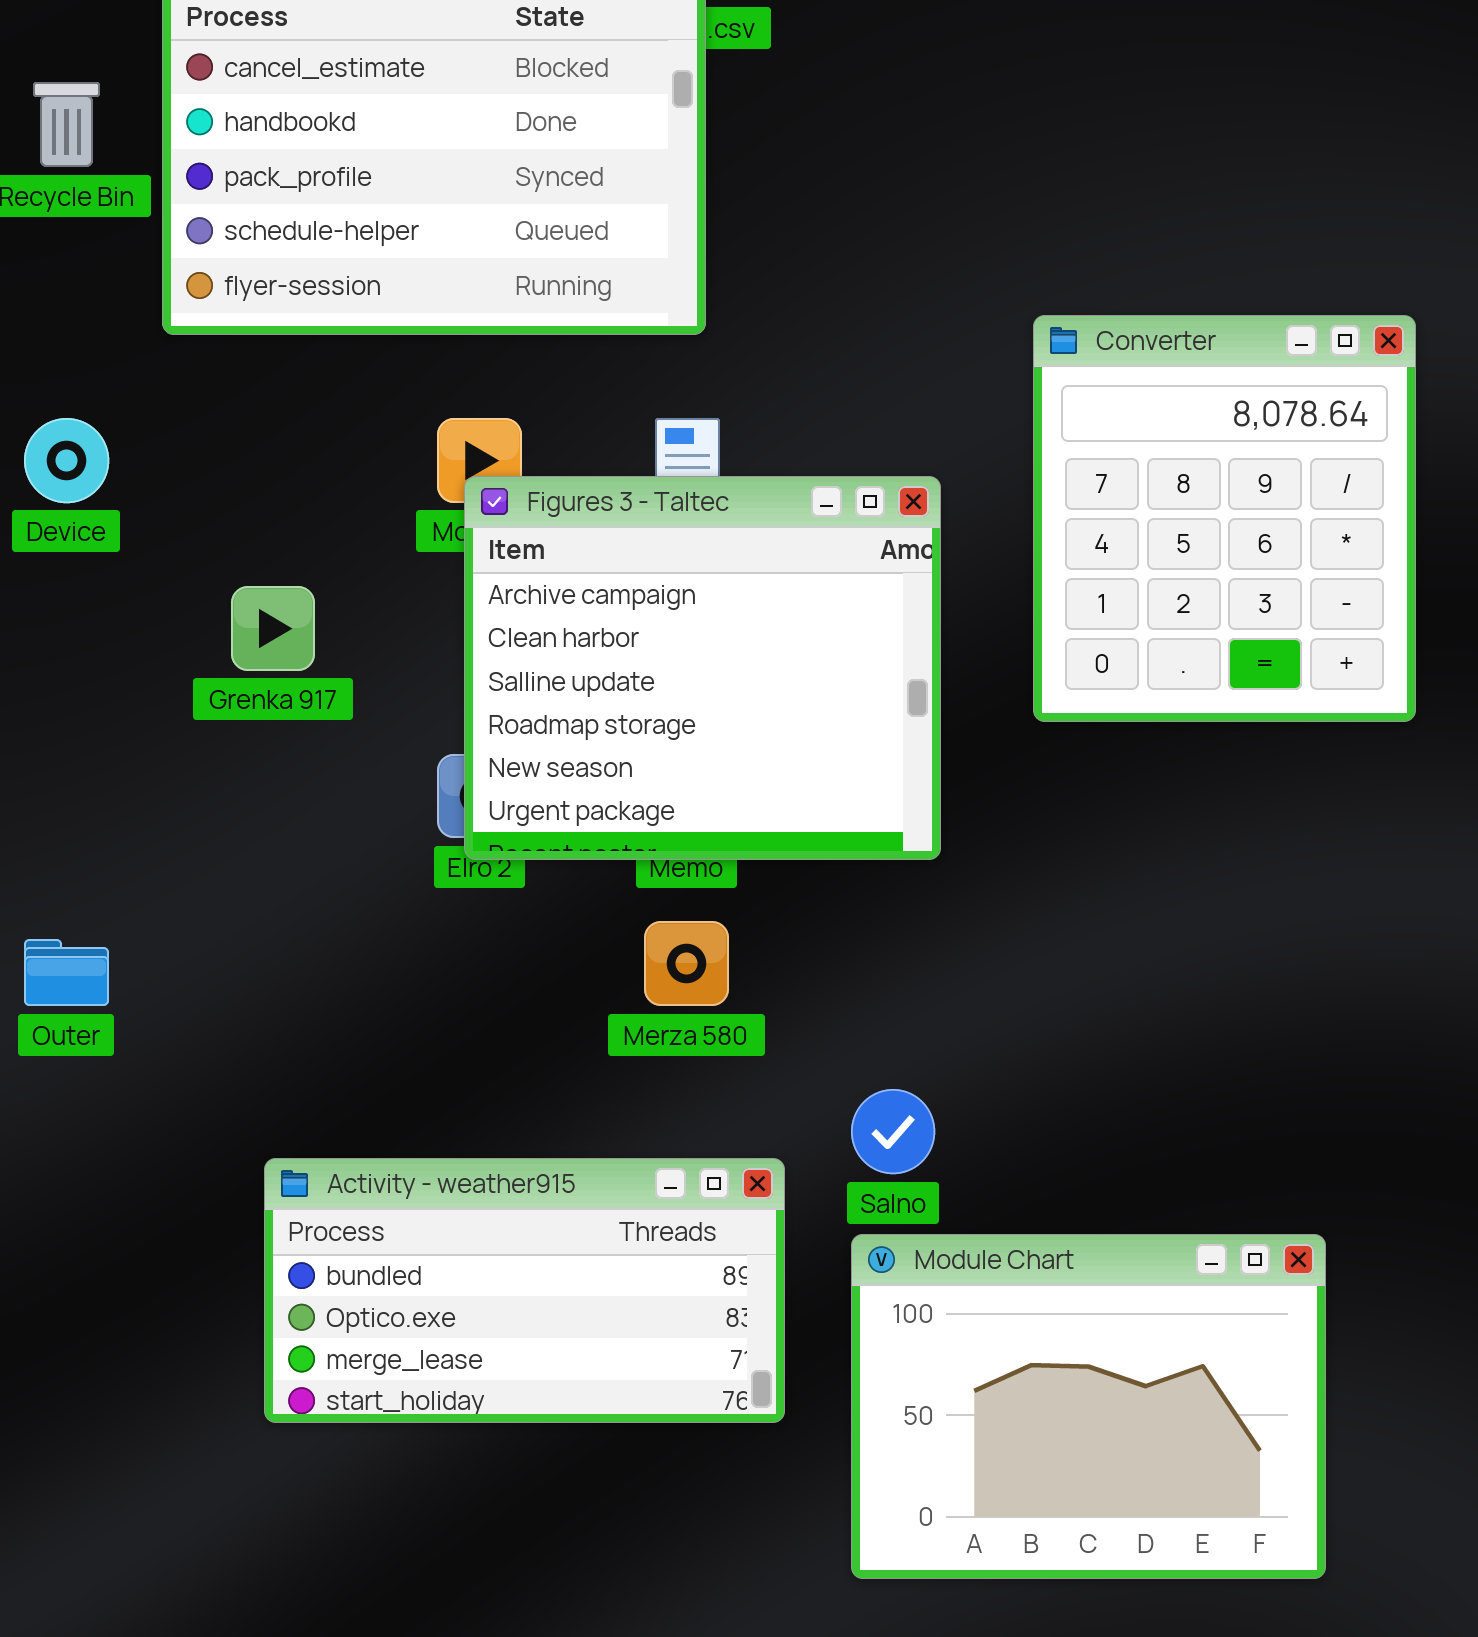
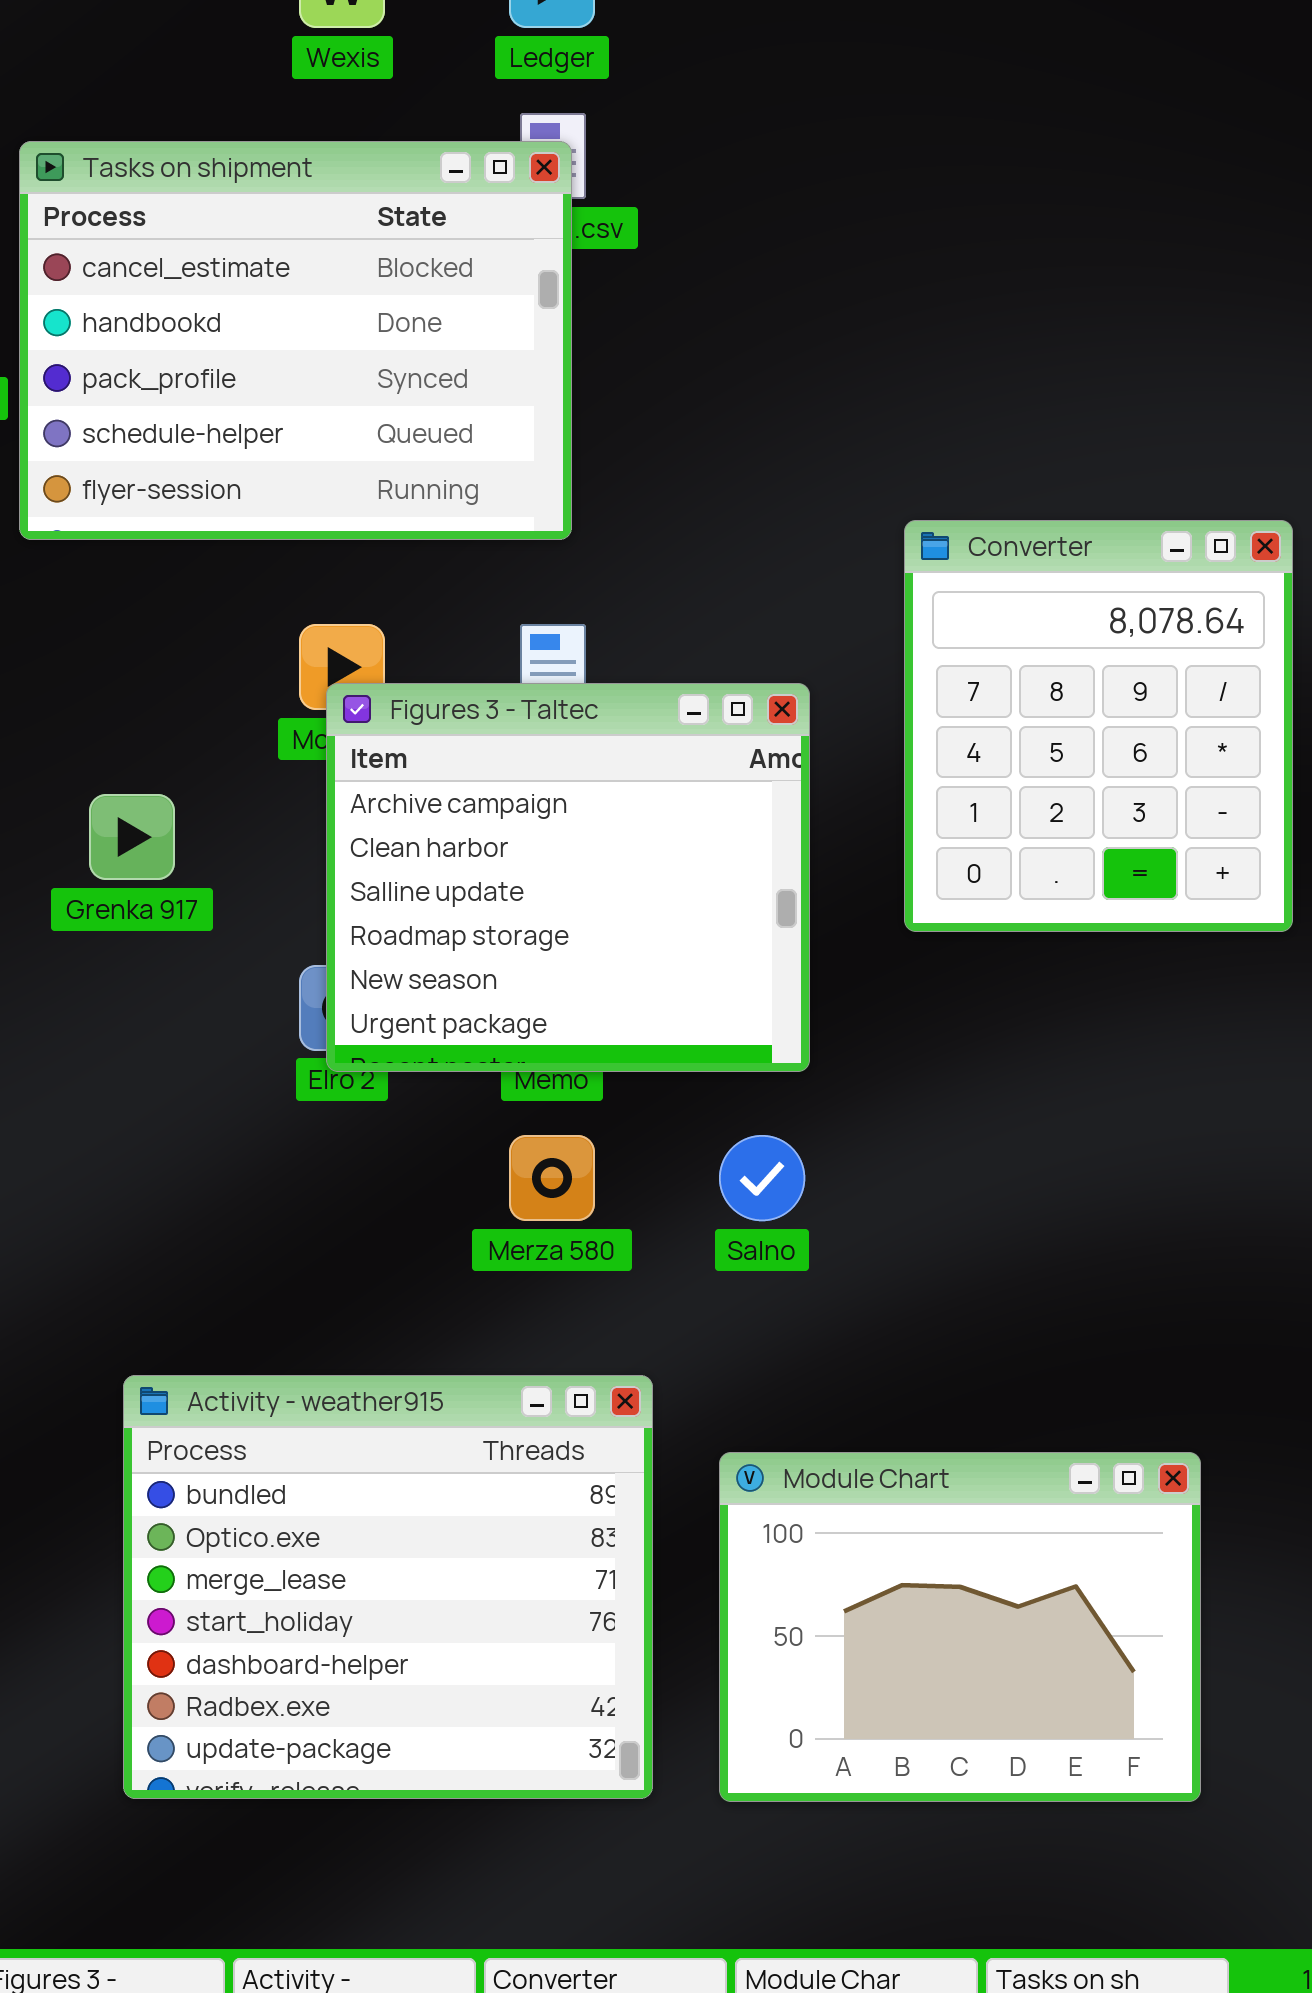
Salno: [851,1089,935,1174] -> [719,1135,805,1221], moved
Activity - weather915: [264,1158,785,1423] -> [123,1375,653,1799], resized

